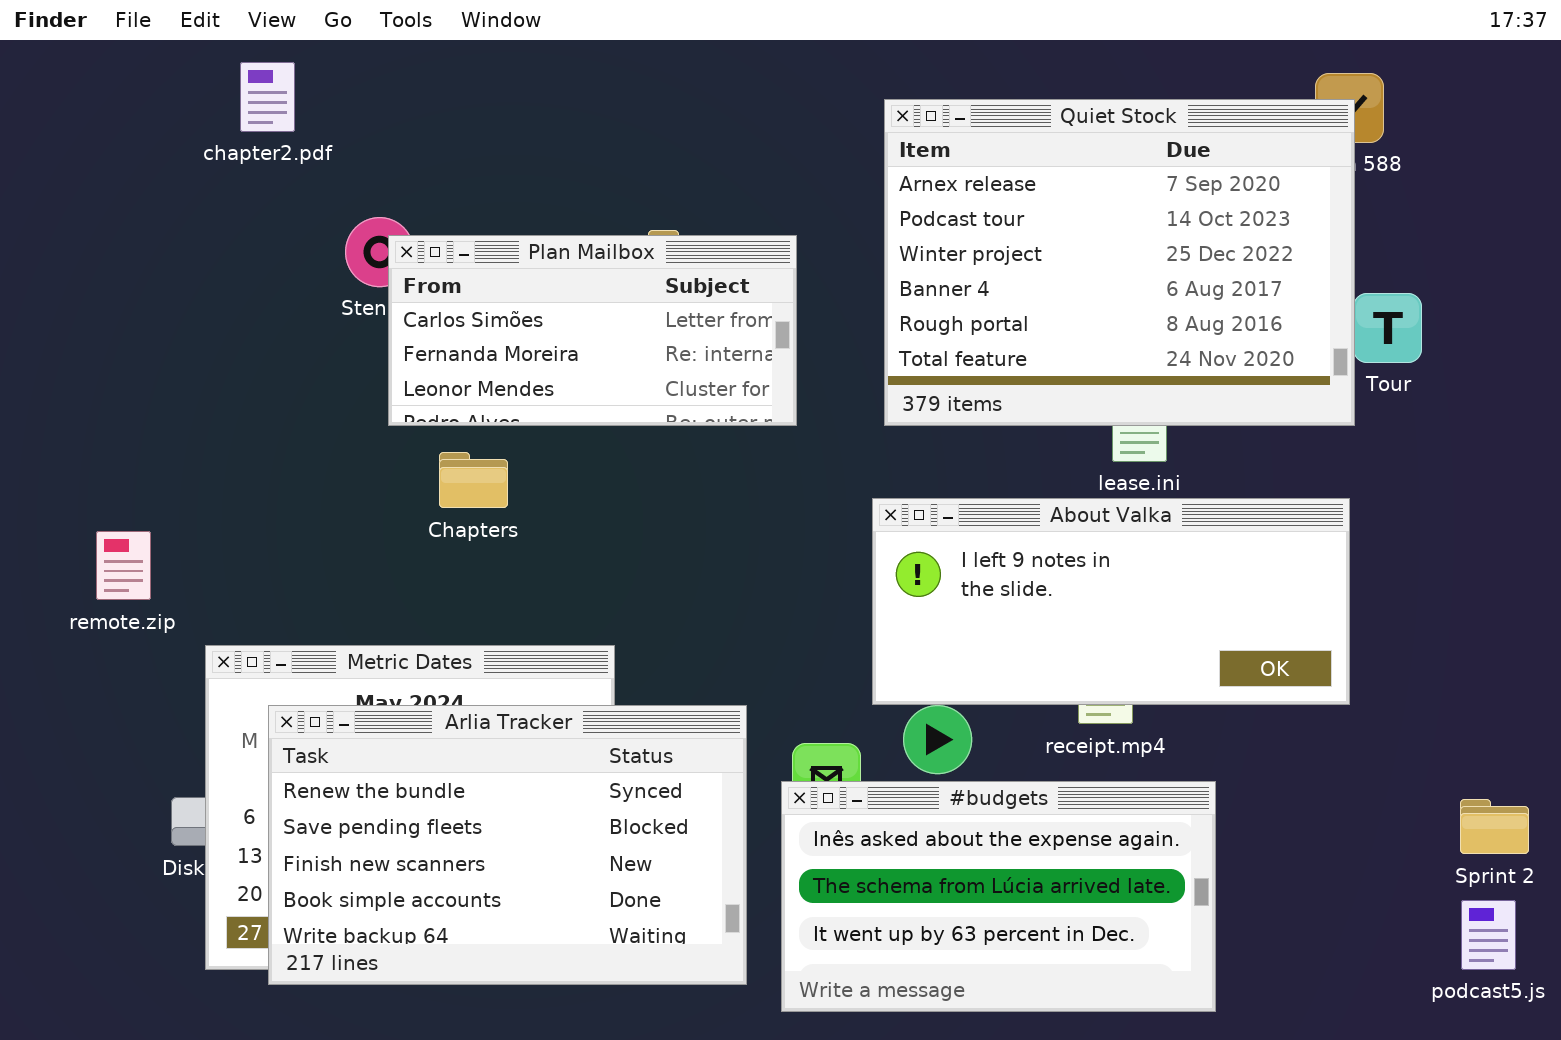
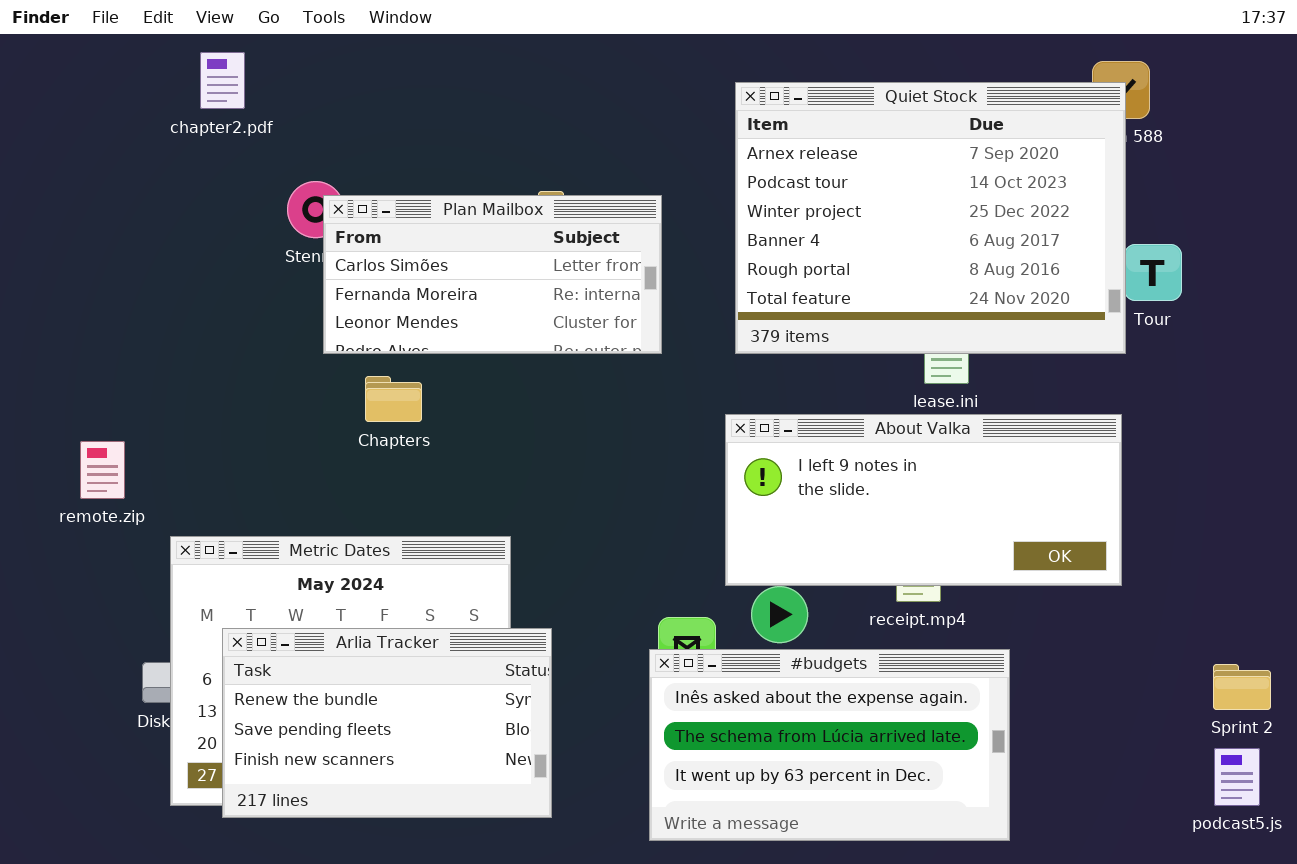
Arlia Tracker: [268,705,747,985] -> [222,628,552,818], resized

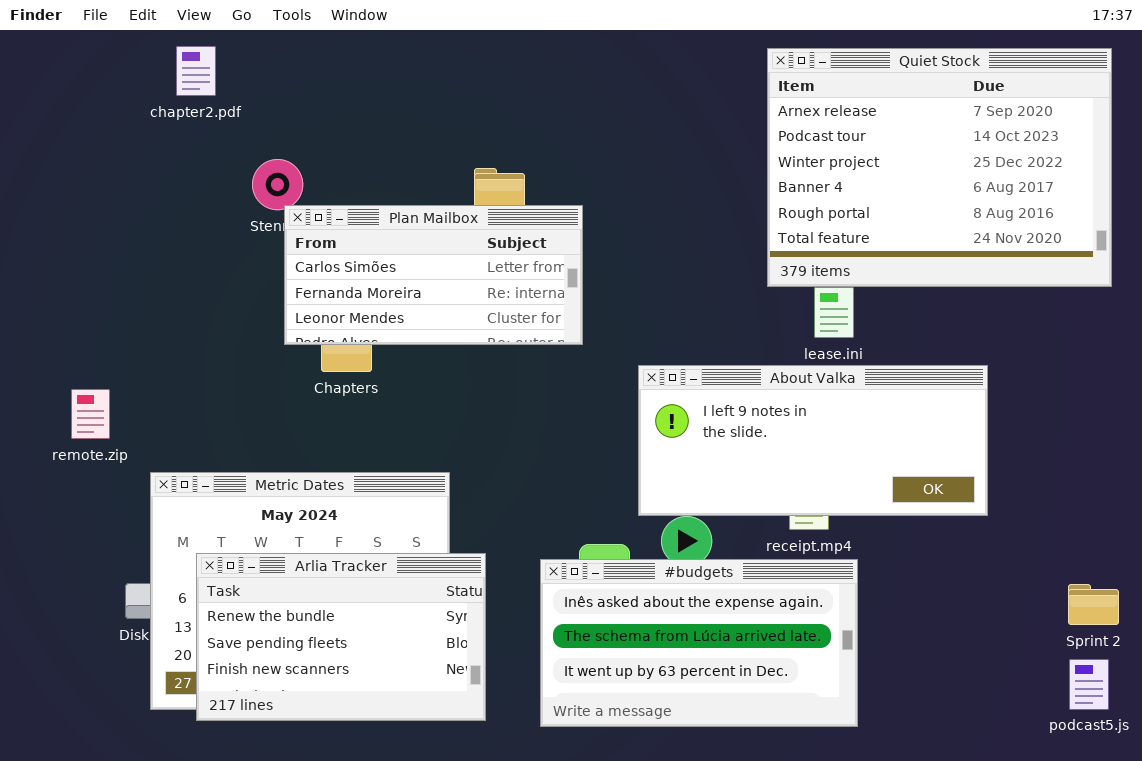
Quiet Stock: [735,82,1126,354] -> [767,48,1112,287], moved
Plan Mailbox: [323,195,662,354] -> [284,205,583,345], moved
#budgets: [649,649,1010,841] -> [540,559,858,727], moved

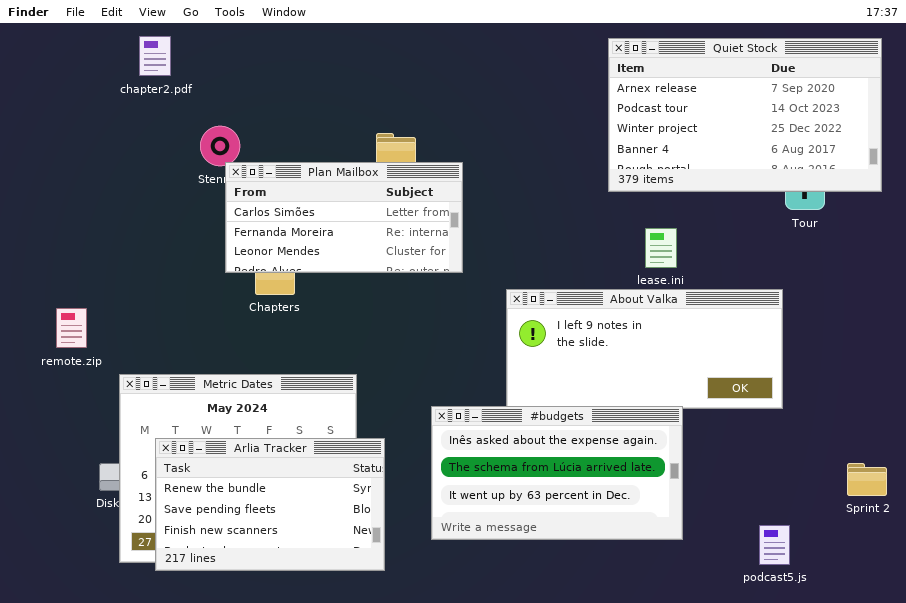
Quiet Stock: [767,48,1112,287] -> [608,38,882,192], resized
#budgets: [540,559,858,727] -> [431,406,683,540], moved
podcast5.js: [1069,659,1109,710] -> [759,525,790,565], moved

